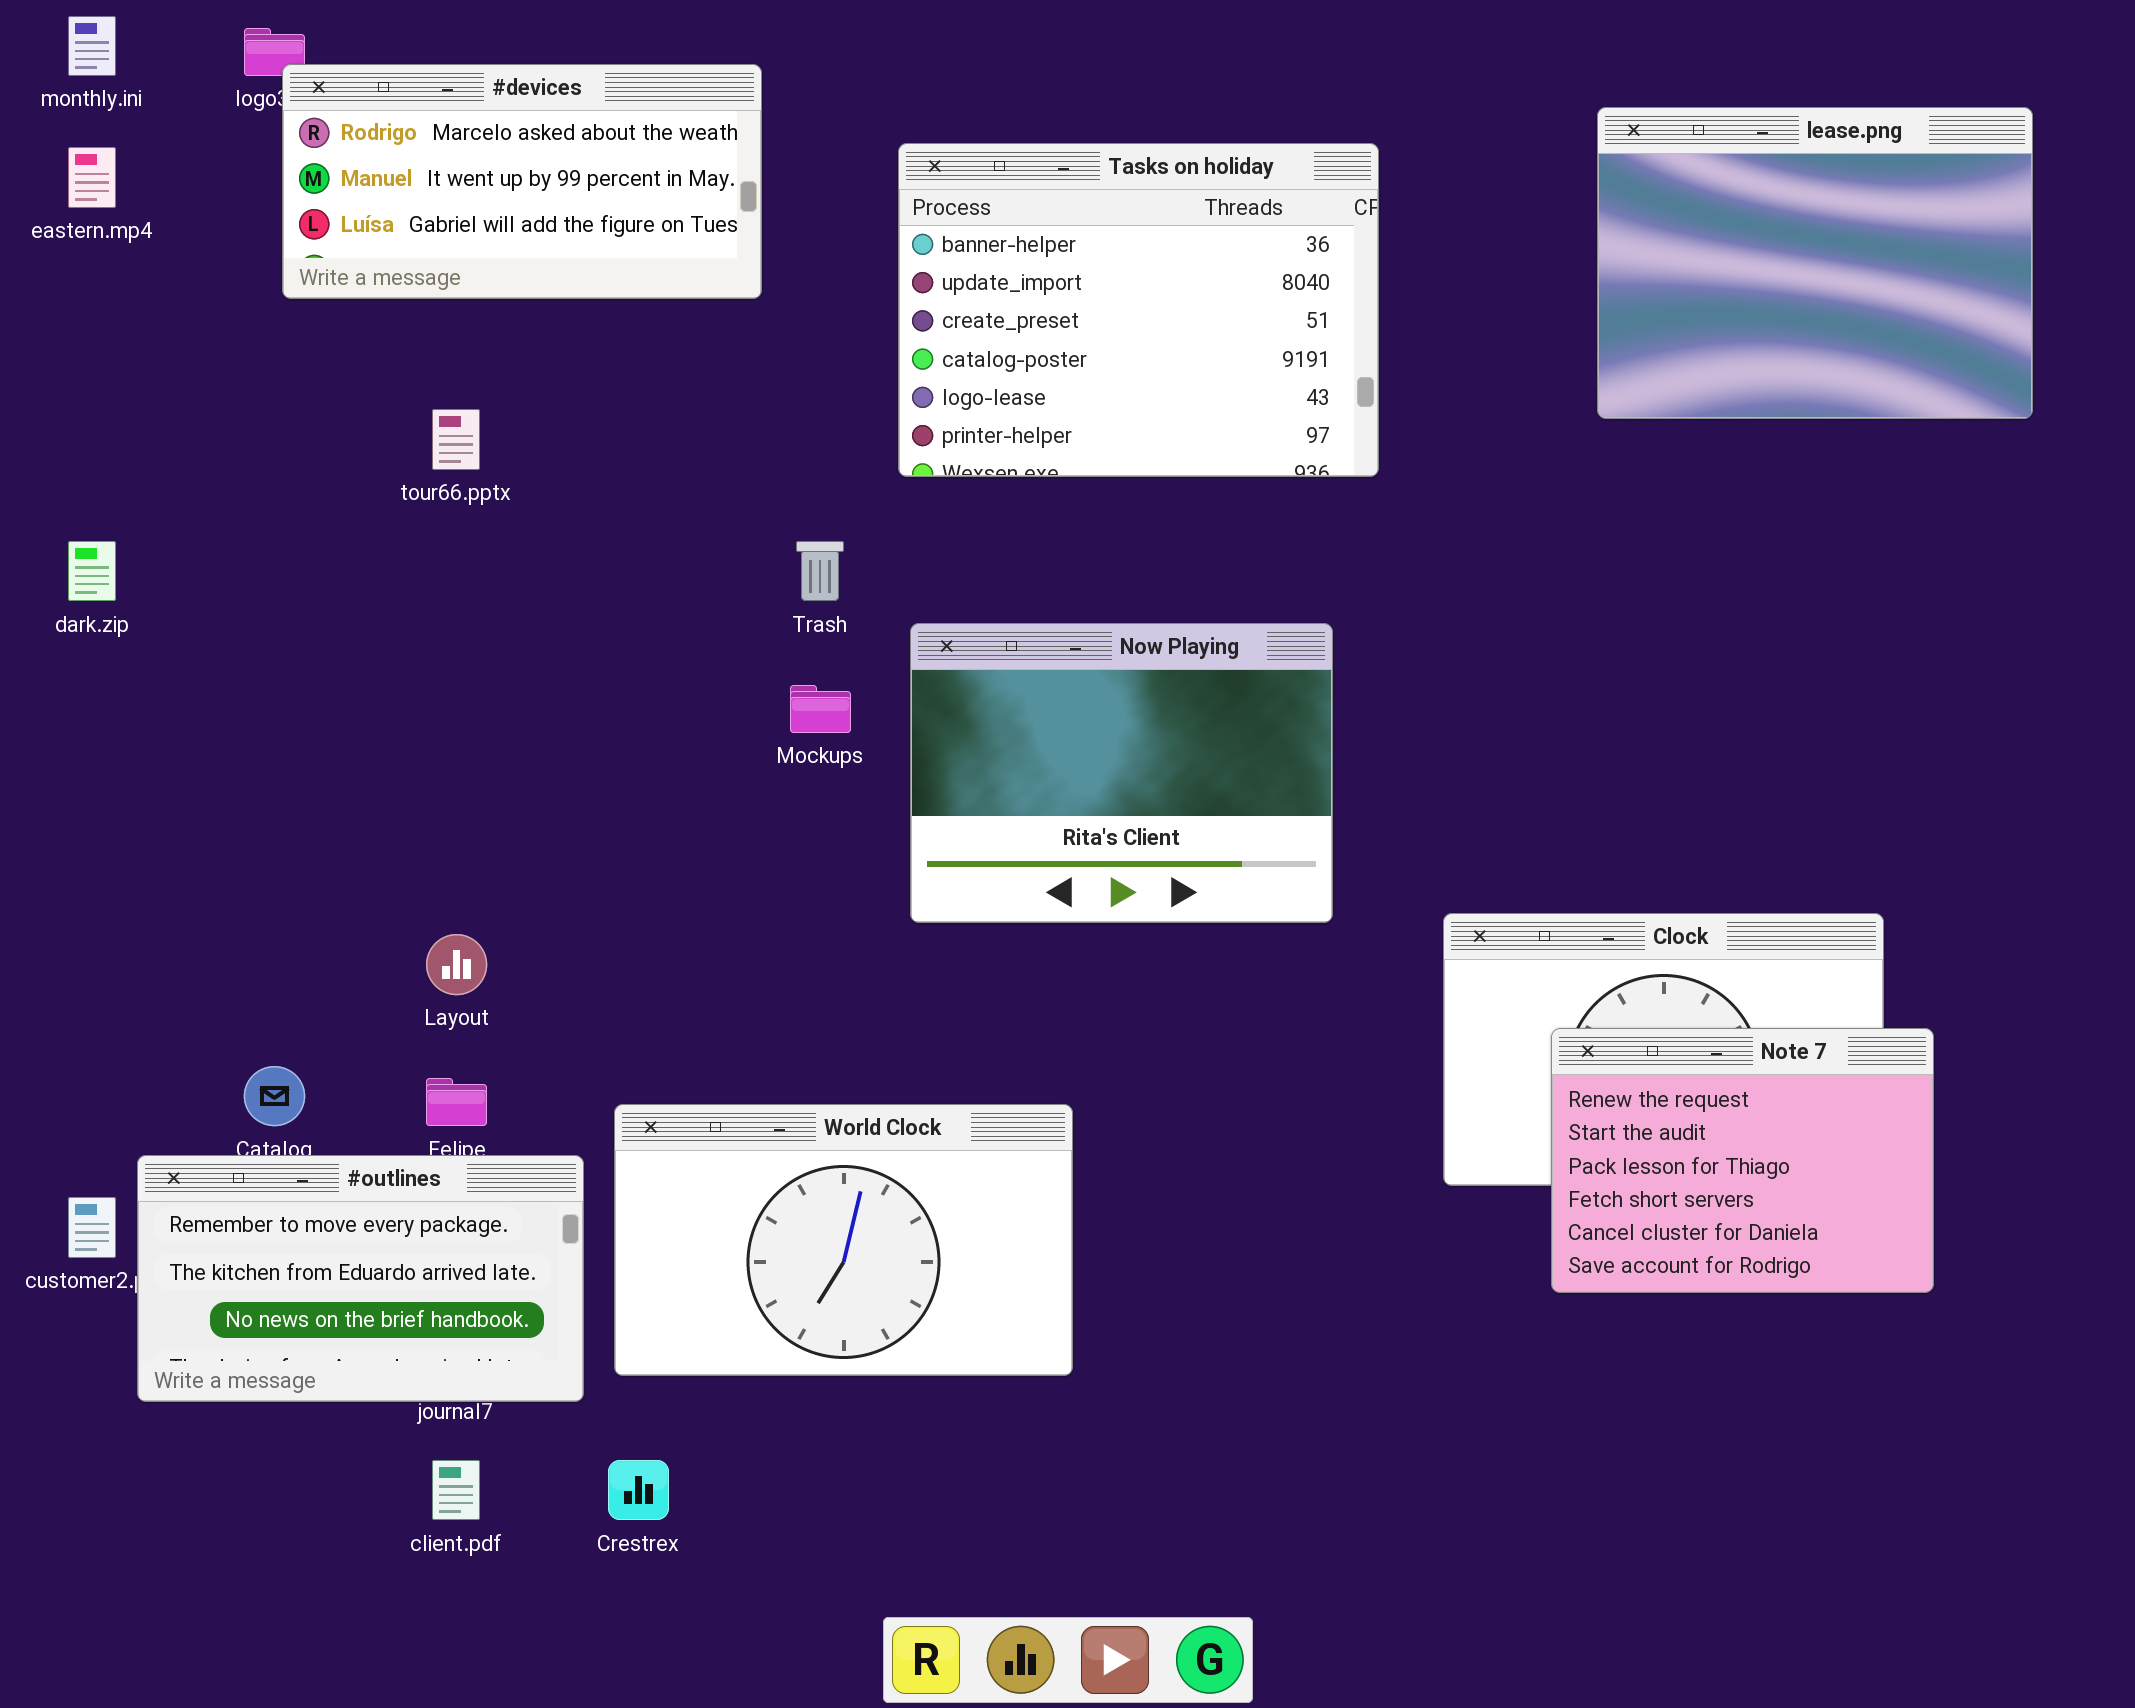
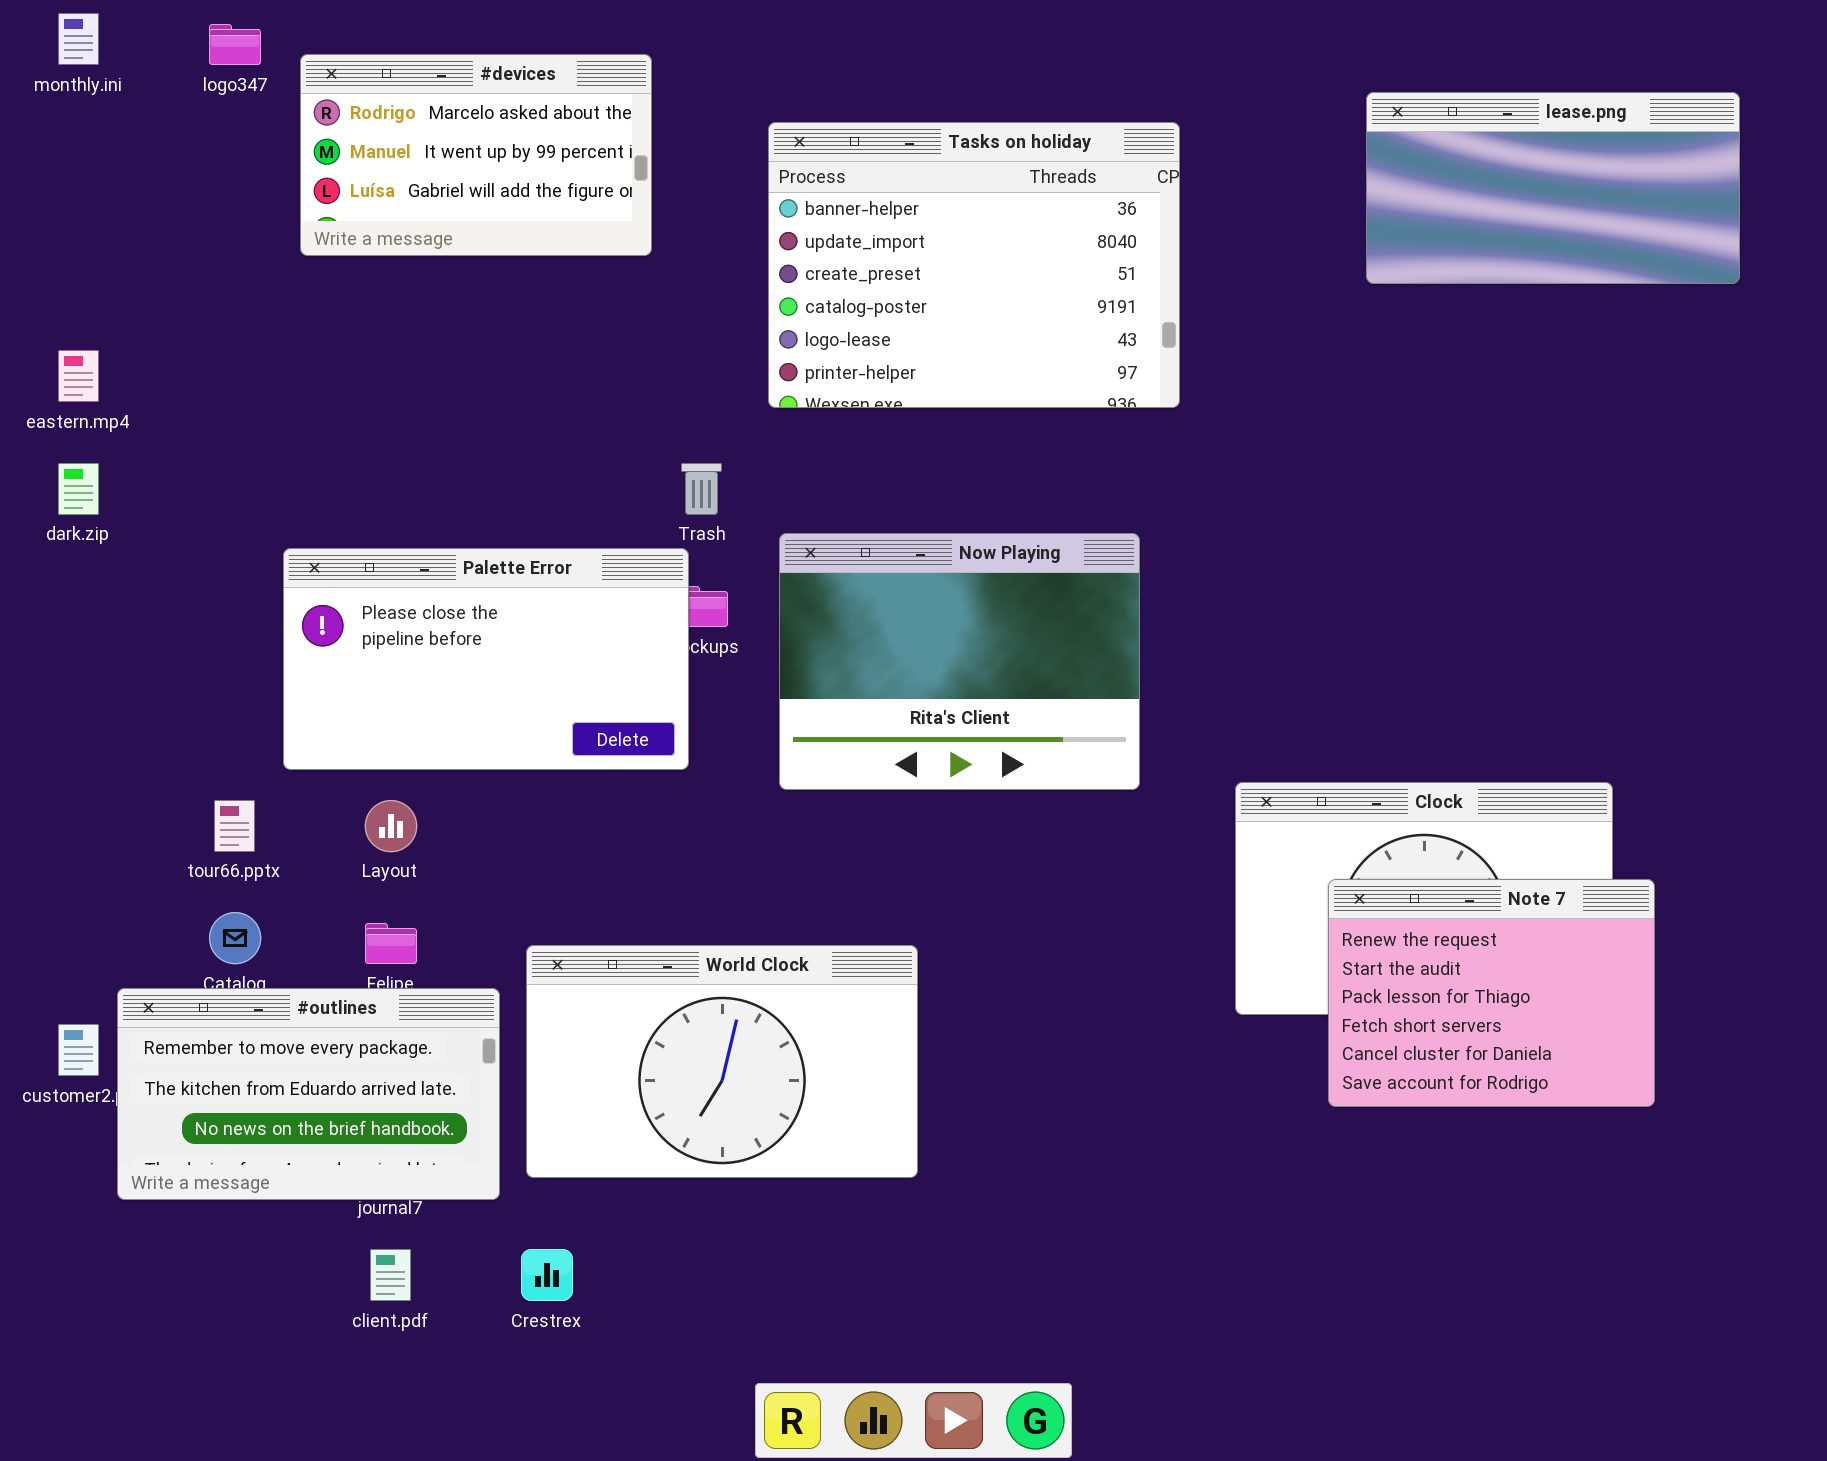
#devices: [282,64,762,299] -> [300,54,652,256], resized
lease.png: [1597,107,2033,419] -> [1366,92,1740,284], resized
eastern.mp4: [68,147,116,208] -> [58,350,99,402], moved
tour66.pptx: [432,409,480,470] -> [214,800,255,852], moved
Palette Error: none -> [283,548,689,770], opened

